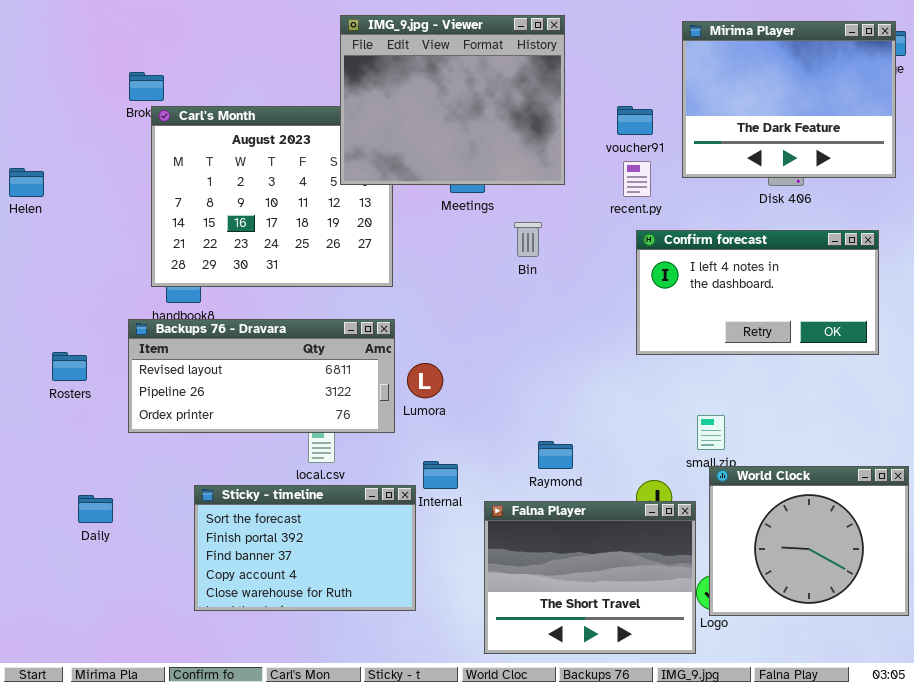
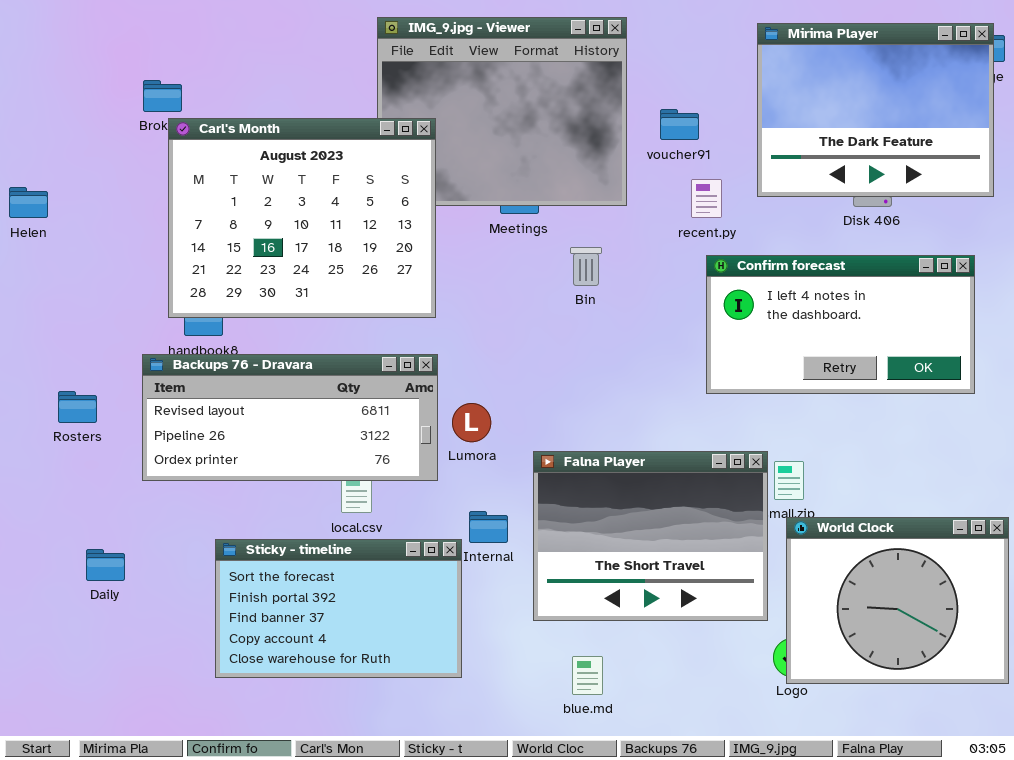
Carl's Month: [151,106,393,287] -> [168,118,436,318], raised
voucher91: [617,106,653,135] -> [660,109,699,140], moved
Falna Player: [484,501,696,654] -> [533,451,768,621], moved

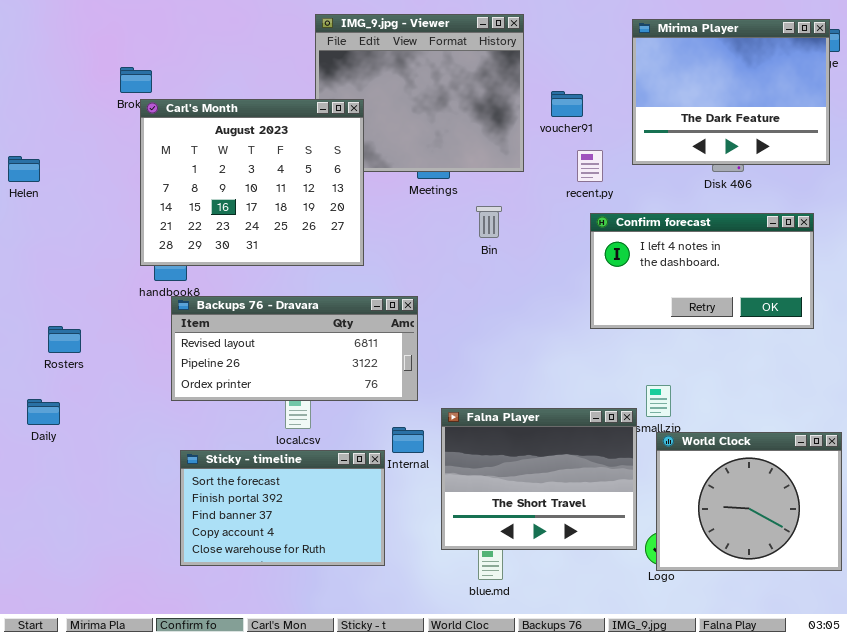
Backups 76 - Dravara: [142,354,438,481] -> [171,296,418,401], moved
Falna Player: [533,451,768,621] -> [441,408,637,550], moved
Daily: [86,549,125,581] -> [27,399,60,425], moved

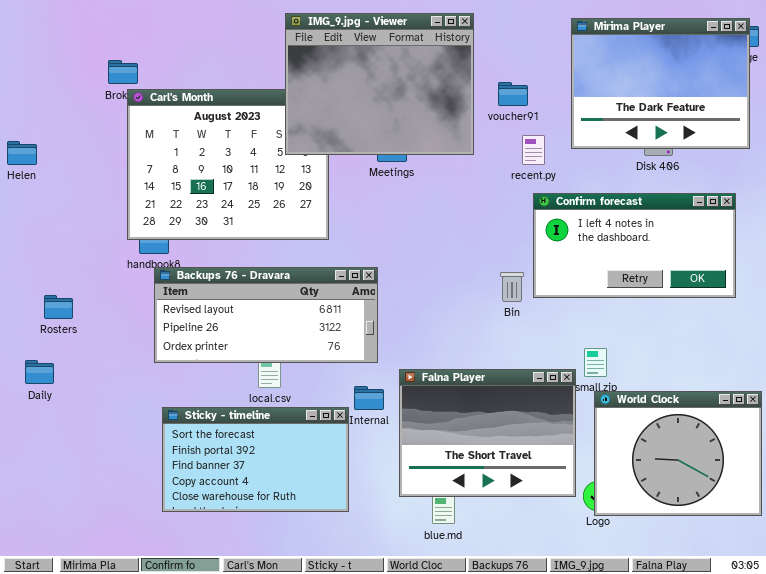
IMG_9.jpg - Viewer: [315,14,524,172] -> [285,13,474,155], raised
Bin: [476,206,502,238] -> [500,272,524,302], moved

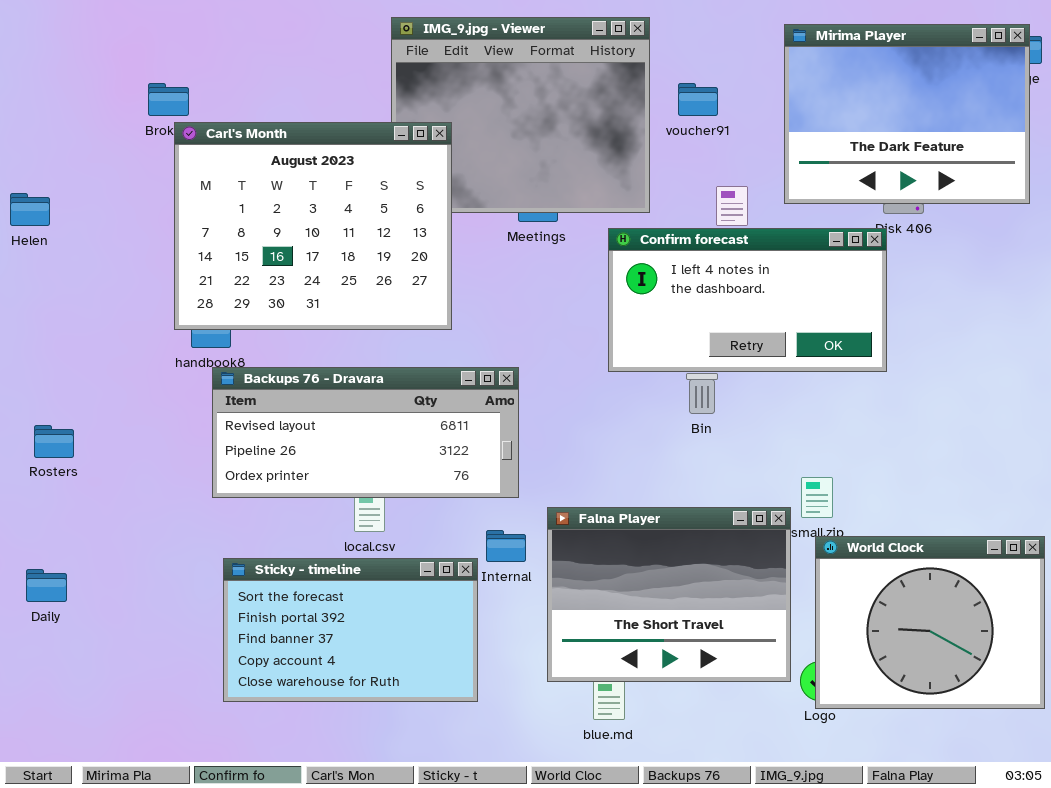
voucher91: [498,82,528,106] -> [678,83,718,116], moved
Carl's Month: [127,89,329,240] -> [174,122,452,330], raised
Confirm forecast: [533,193,736,298] -> [608,228,887,372], moved
Rosters: [44,295,73,319] -> [34,425,74,458], moved
Daily: [25,360,54,384] -> [26,569,67,602], moved

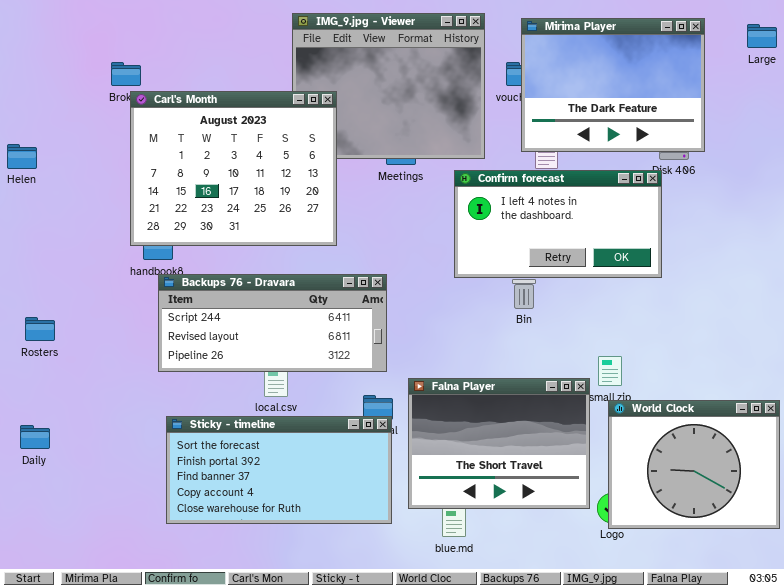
Mirima Player: [784,24,1030,204] -> [521,18,705,152], moved
Backups 76 - Dravara: [212,367,519,498] -> [158,274,387,372], scrolled up 1 row
Sticky - timeline: [223,558,478,702] -> [166,416,392,524], resized

